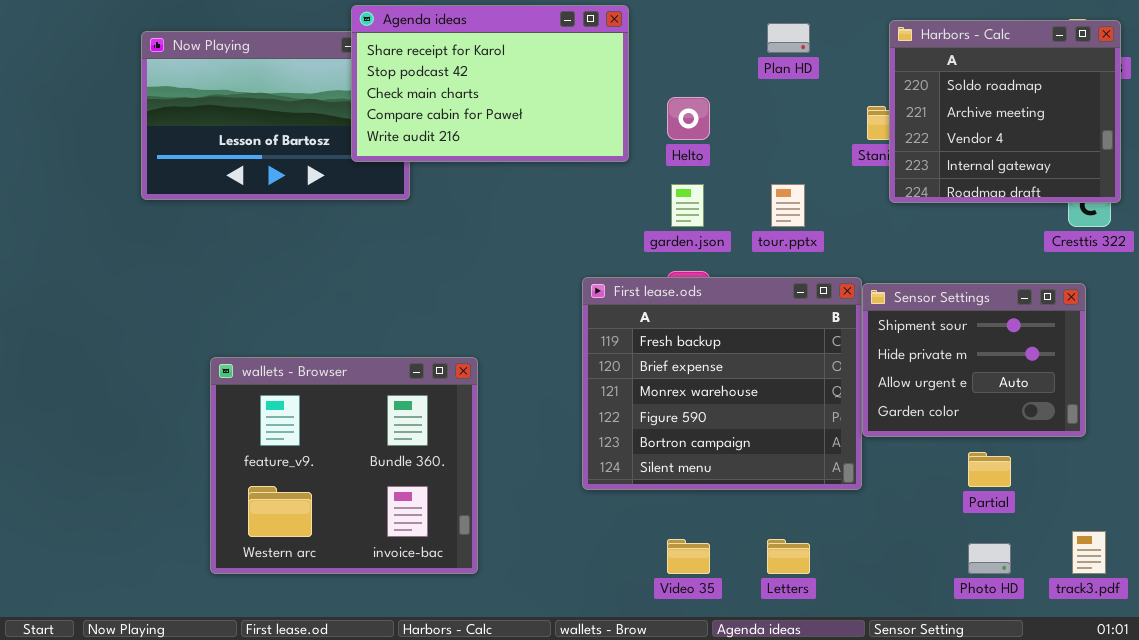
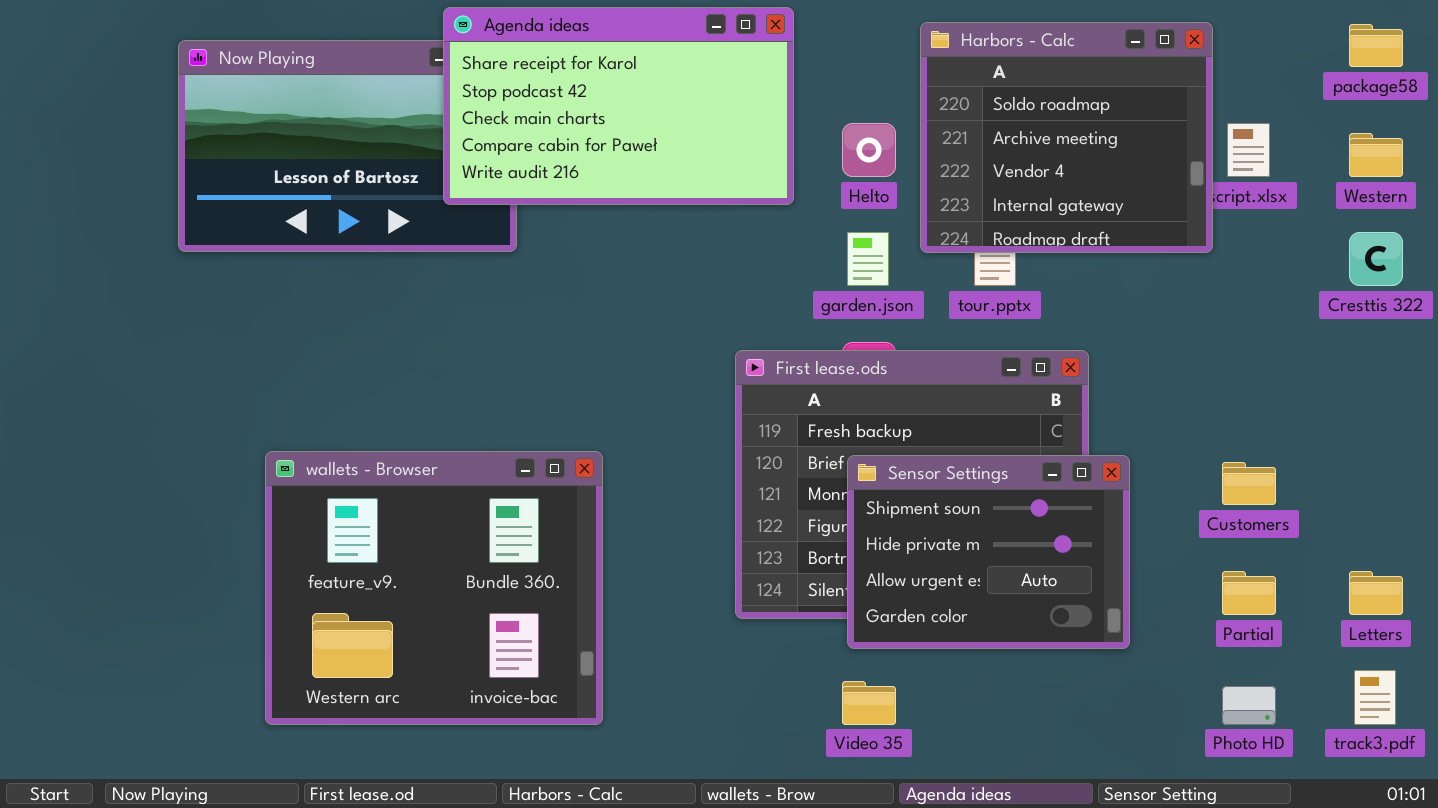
Harbors - Calc: [889,20,1121,203] -> [920,22,1213,253], moved
Sensor Settings: [862,283,1086,437] -> [847,455,1130,649], moved
Letters: [767,539,810,574] -> [1349,571,1403,615], moved

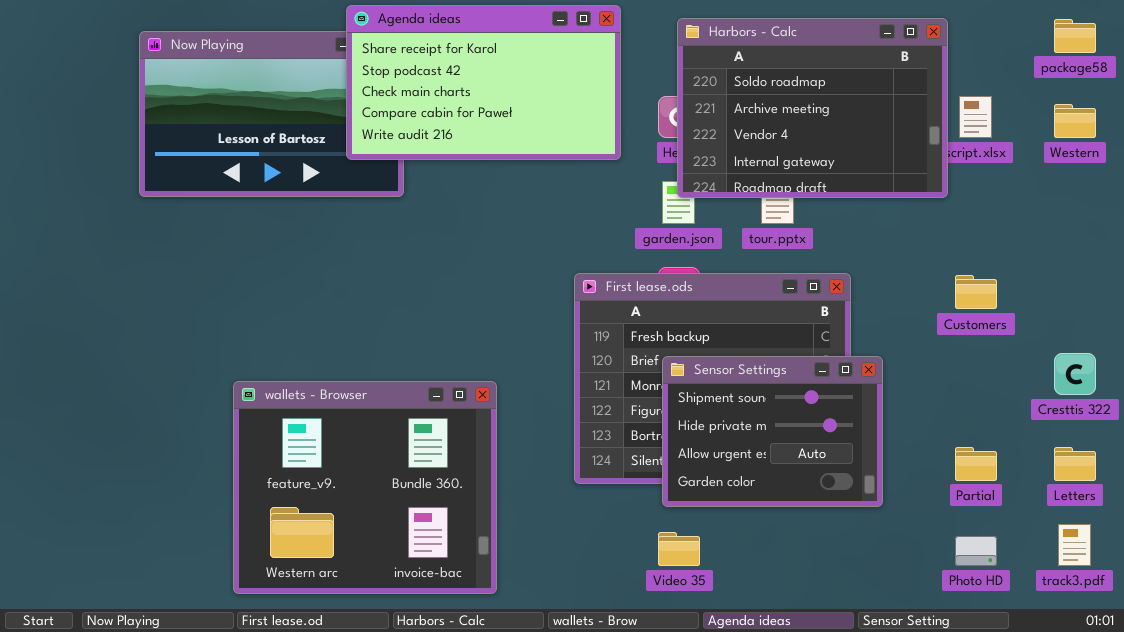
Harbors - Calc: [920,22,1213,253] -> [677,18,948,198], resized
Cresttis 322: [1349,232,1403,286] -> [1054,353,1096,395], moved
wallets - Browser: [265,451,603,725] -> [233,381,497,594], moved
Customers: [1222,462,1276,505] -> [955,275,997,309], moved

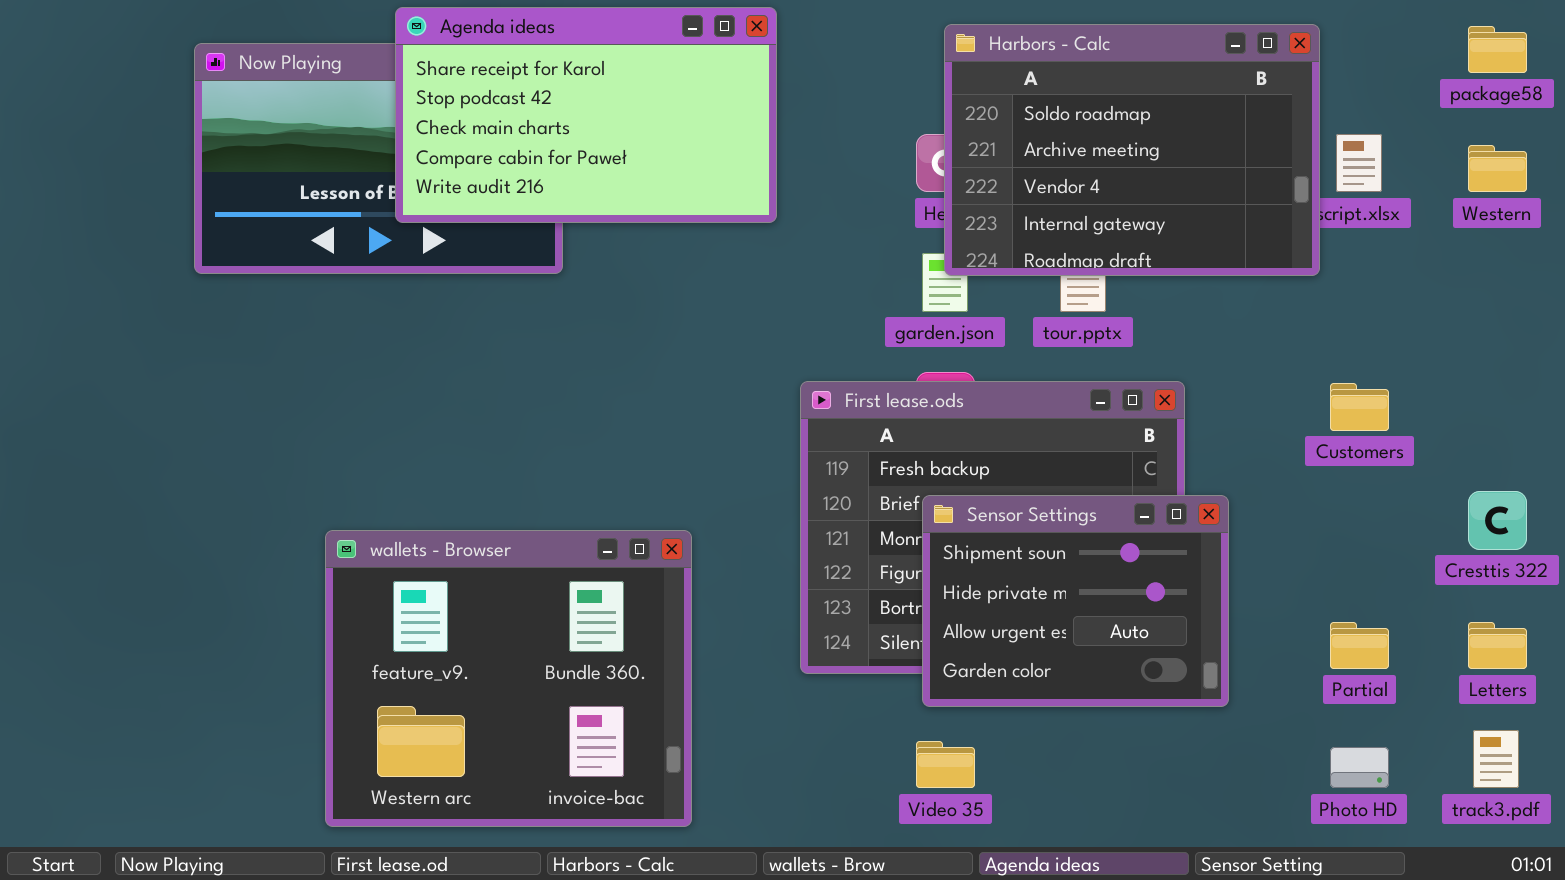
Agenda ideas: [346,5,621,160] -> [395,7,777,223], moved

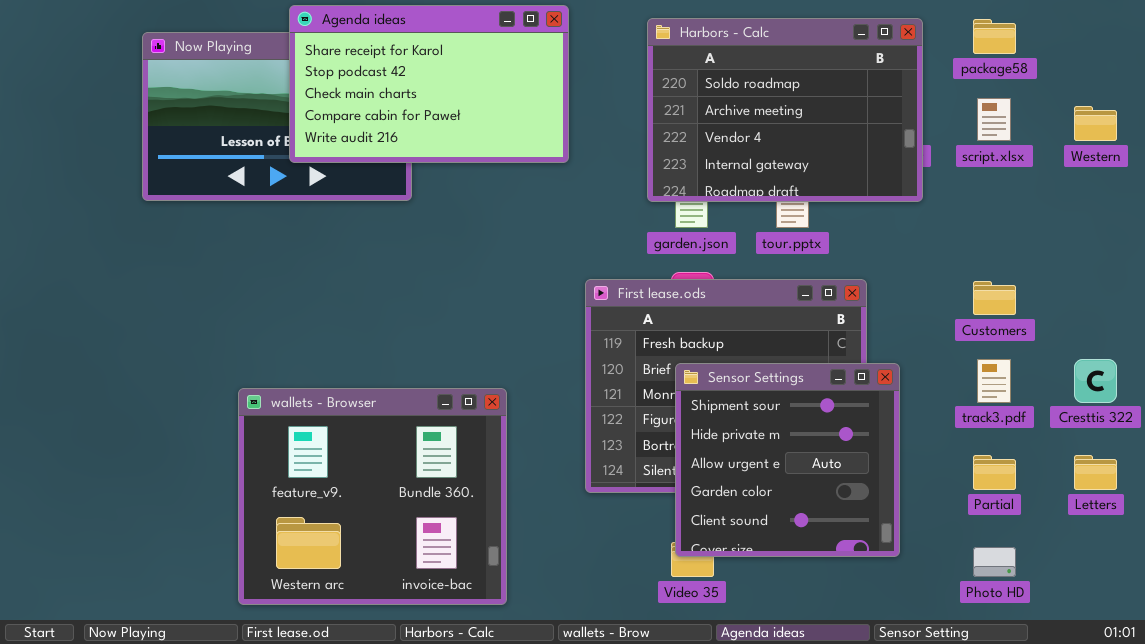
Harbors - Calc: [944,24,1320,276] -> [647,18,923,202], moved
package58: [1468,26,1527,73] -> [973,19,1016,54], moved
Sensor Settings: [922,495,1229,707] -> [675,363,900,557], resized
track3.pdf: [1473,730,1519,788] -> [977,359,1011,403], moved

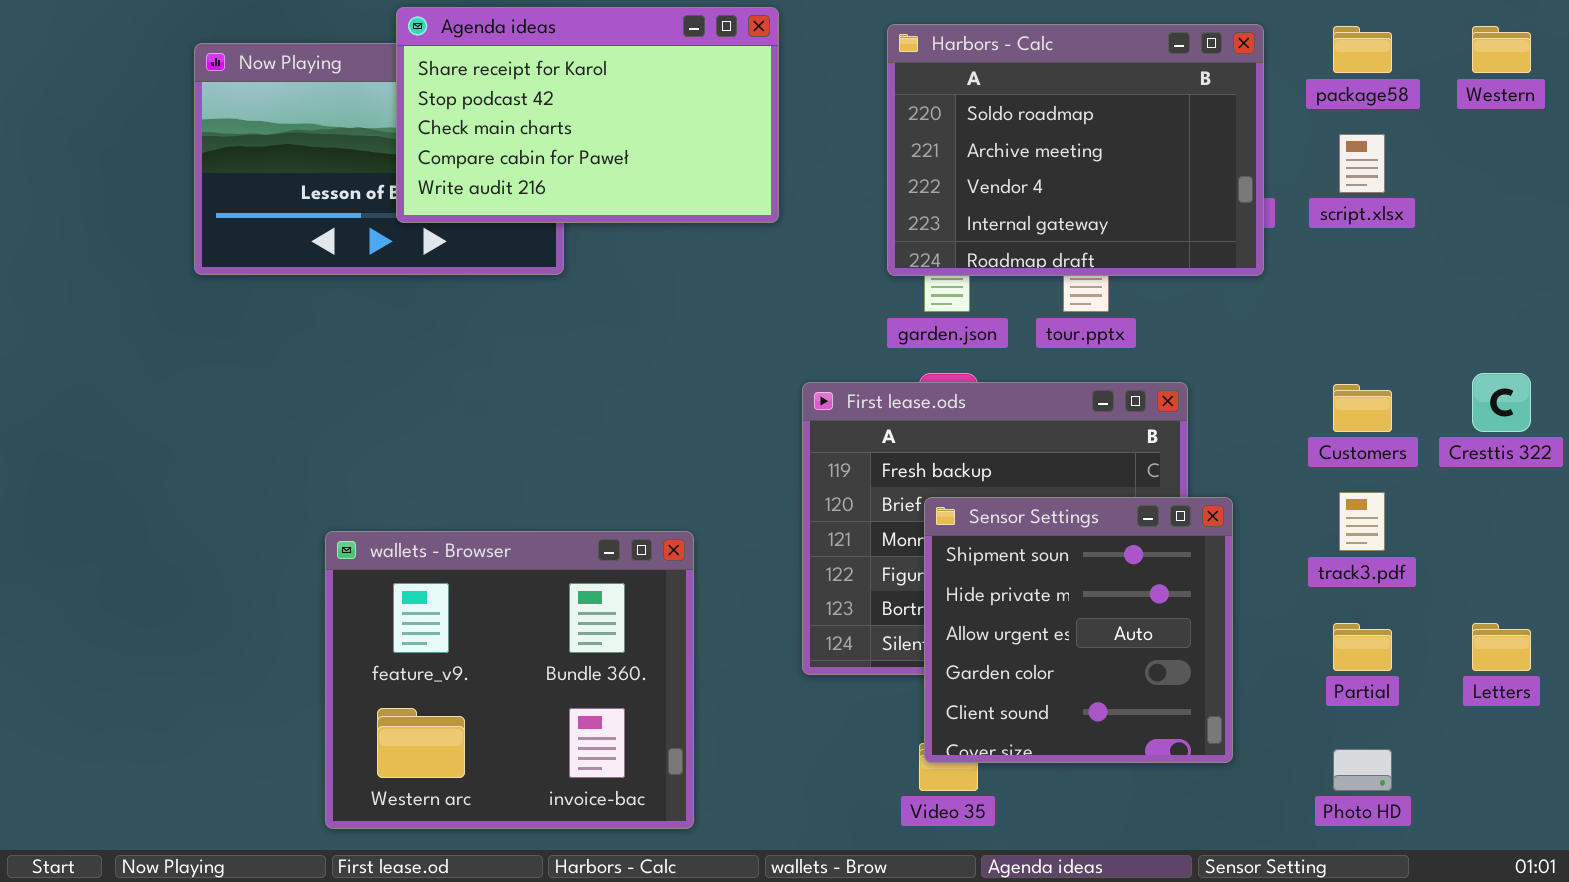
Western: [1074,106,1117,141] -> [1472,26,1531,73], moved
Cresttis 322: [1074,359,1117,403] -> [1472,373,1531,432], moved

